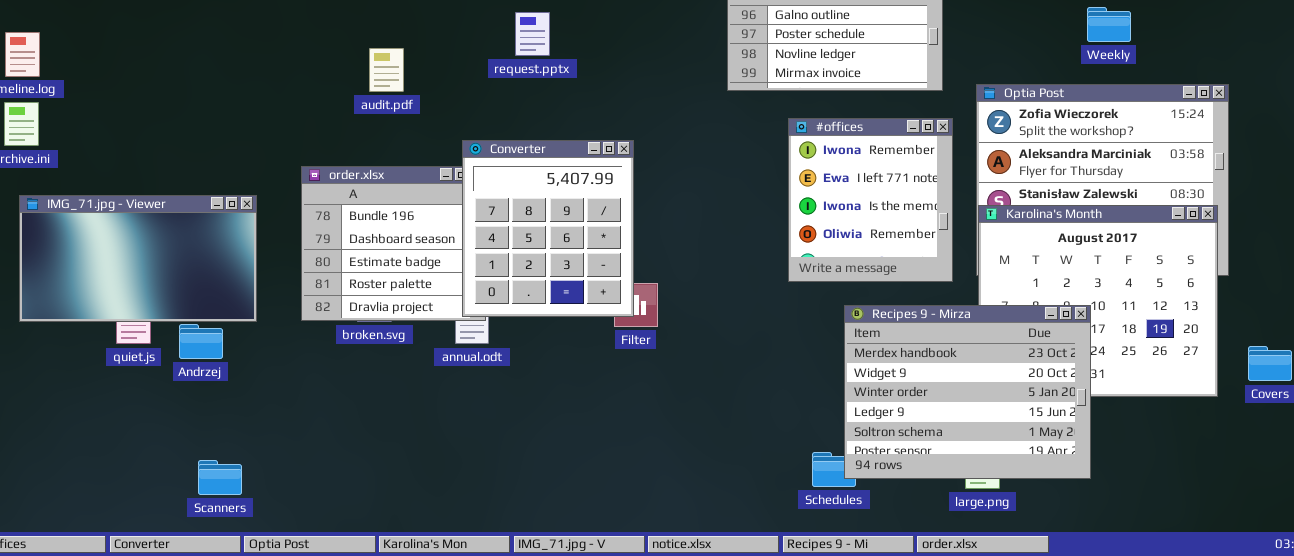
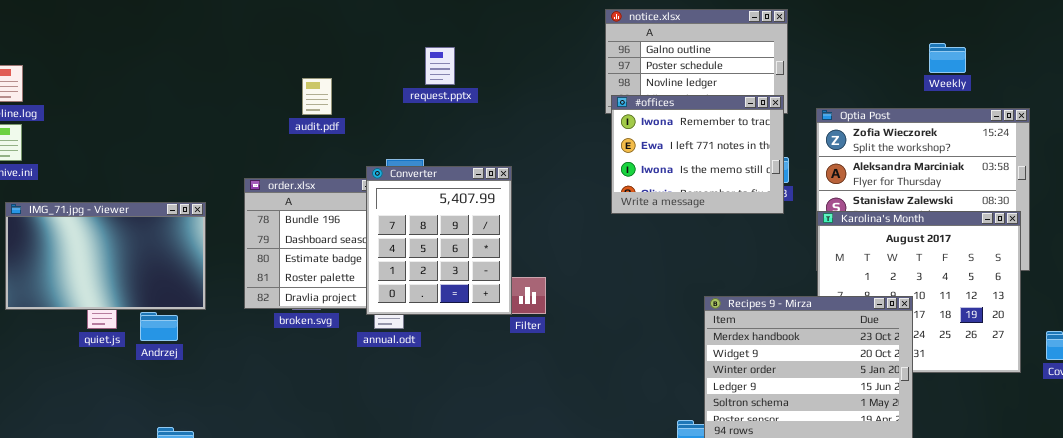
Weekly: [1087,7,1131,42] -> [929,43,966,73], moved
#offices: [788,118,953,282] -> [611,95,784,214], moved, resized
Converter: [462,140,634,317] -> [366,166,512,315], moved

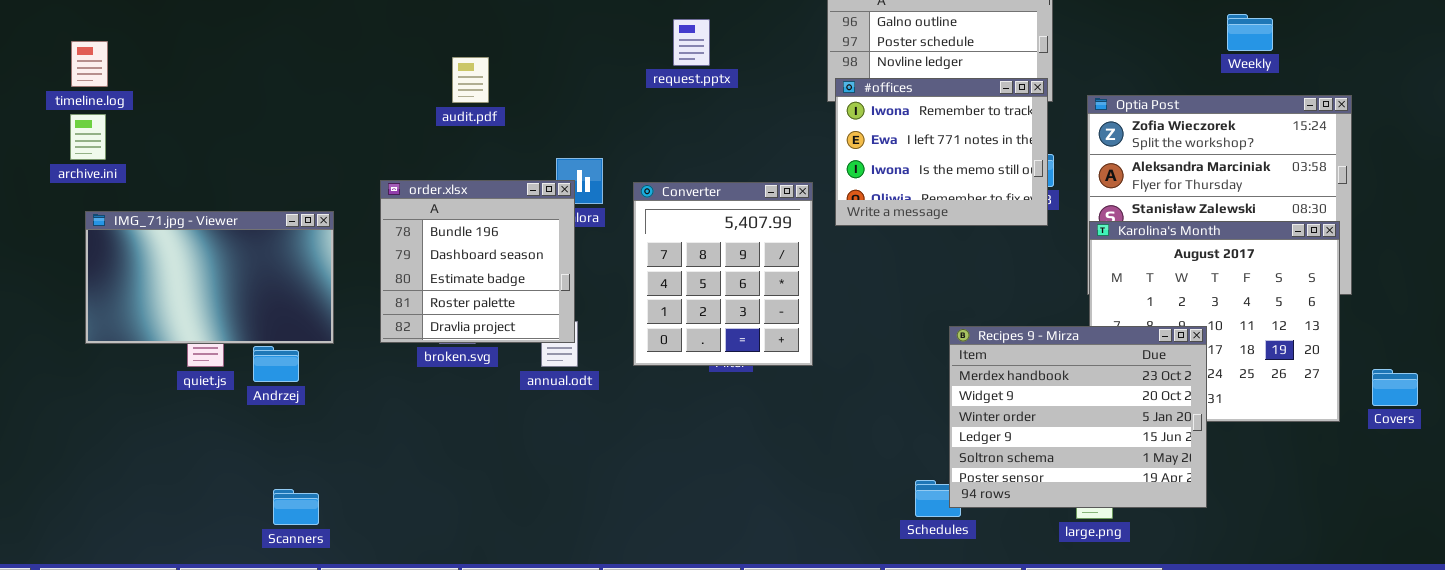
request.pptx: [425,47,455,85] -> [673,19,710,66], moved
Converter: [366,166,512,315] -> [633,182,813,366], moved

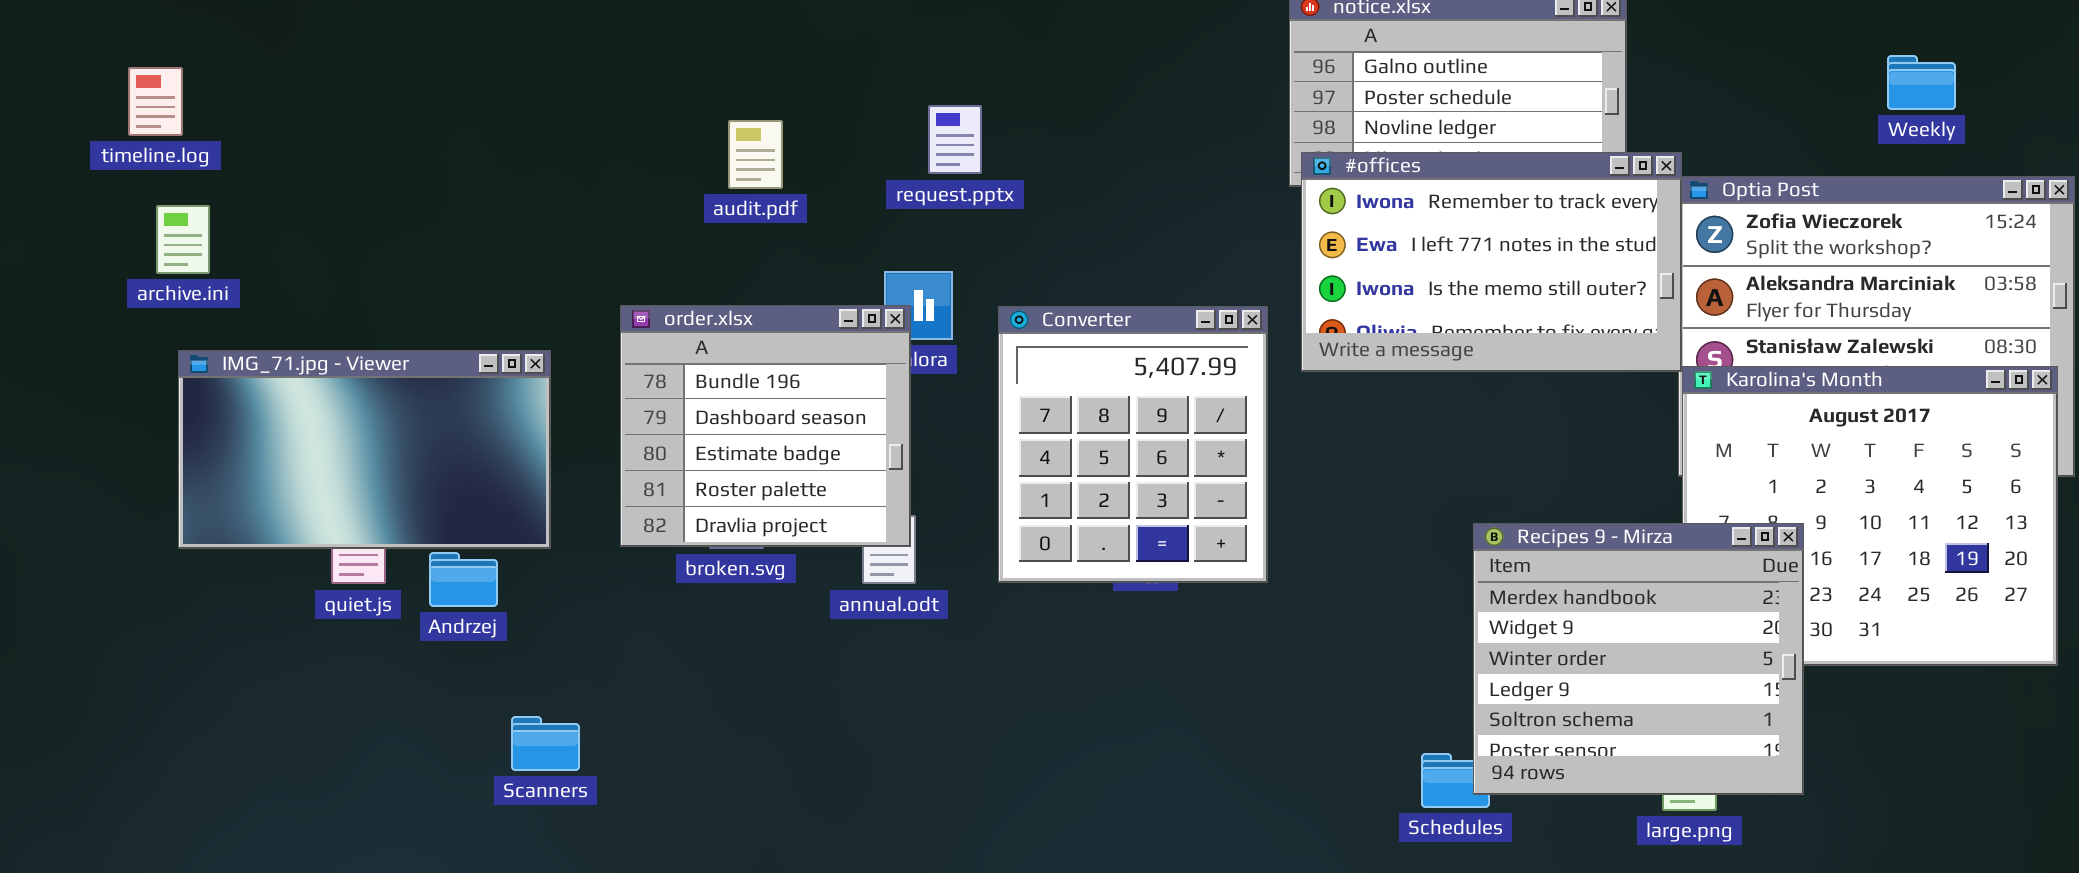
request.pptx: [673,19,710,66] -> [928,105,982,174], moved
timeline.log: [71,41,108,87] -> [128,67,183,136], moved
#offices: [835,78,1048,226] -> [1301,152,1682,372], resized
Recipes 9 - Mirza: [949,326,1207,508] -> [1473,523,1804,795], resized
Scanners: [273,489,319,525] -> [511,716,580,771], moved

